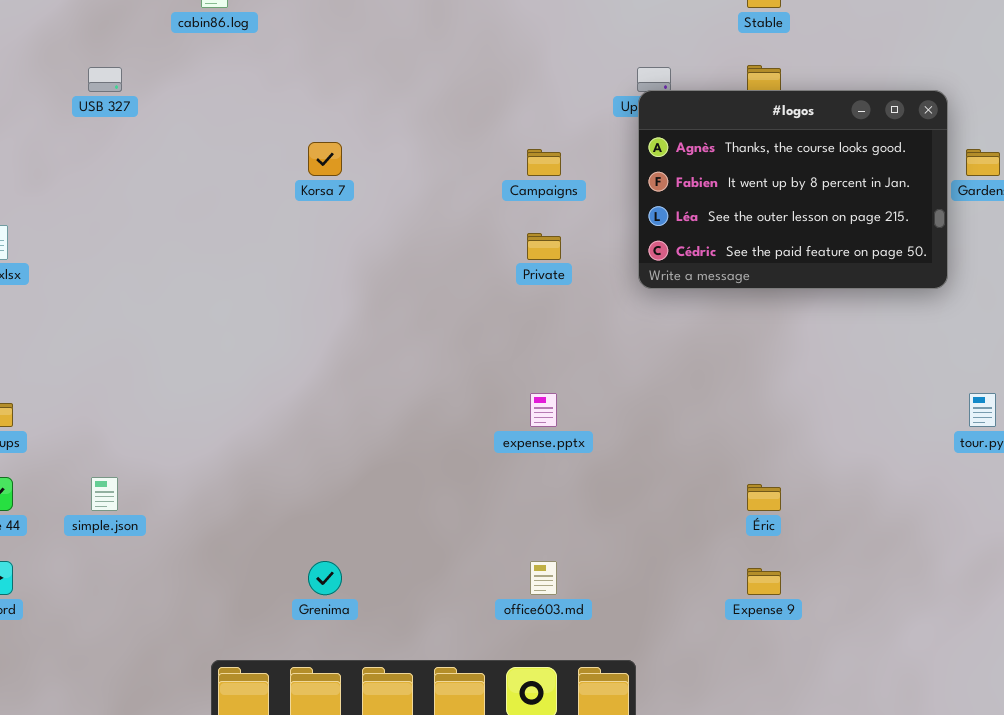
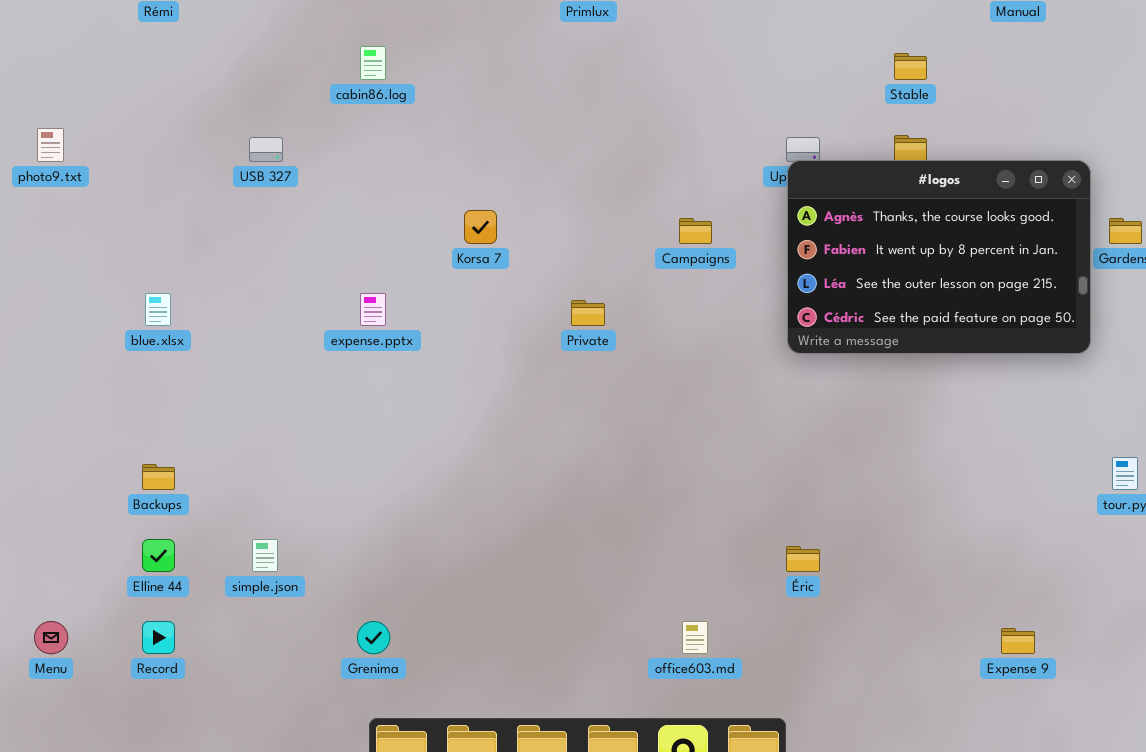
Private: [527,233,561,260] -> [571,300,605,326], moved
expense.pptx: [530,393,557,427] -> [360,293,386,326], moved
Éric: [747,484,781,511] -> [786,546,820,572], moved
Grenima: [308,561,342,595] -> [357,621,390,654], moved
Expense 9: [747,568,781,595] -> [1001,628,1035,654], moved

